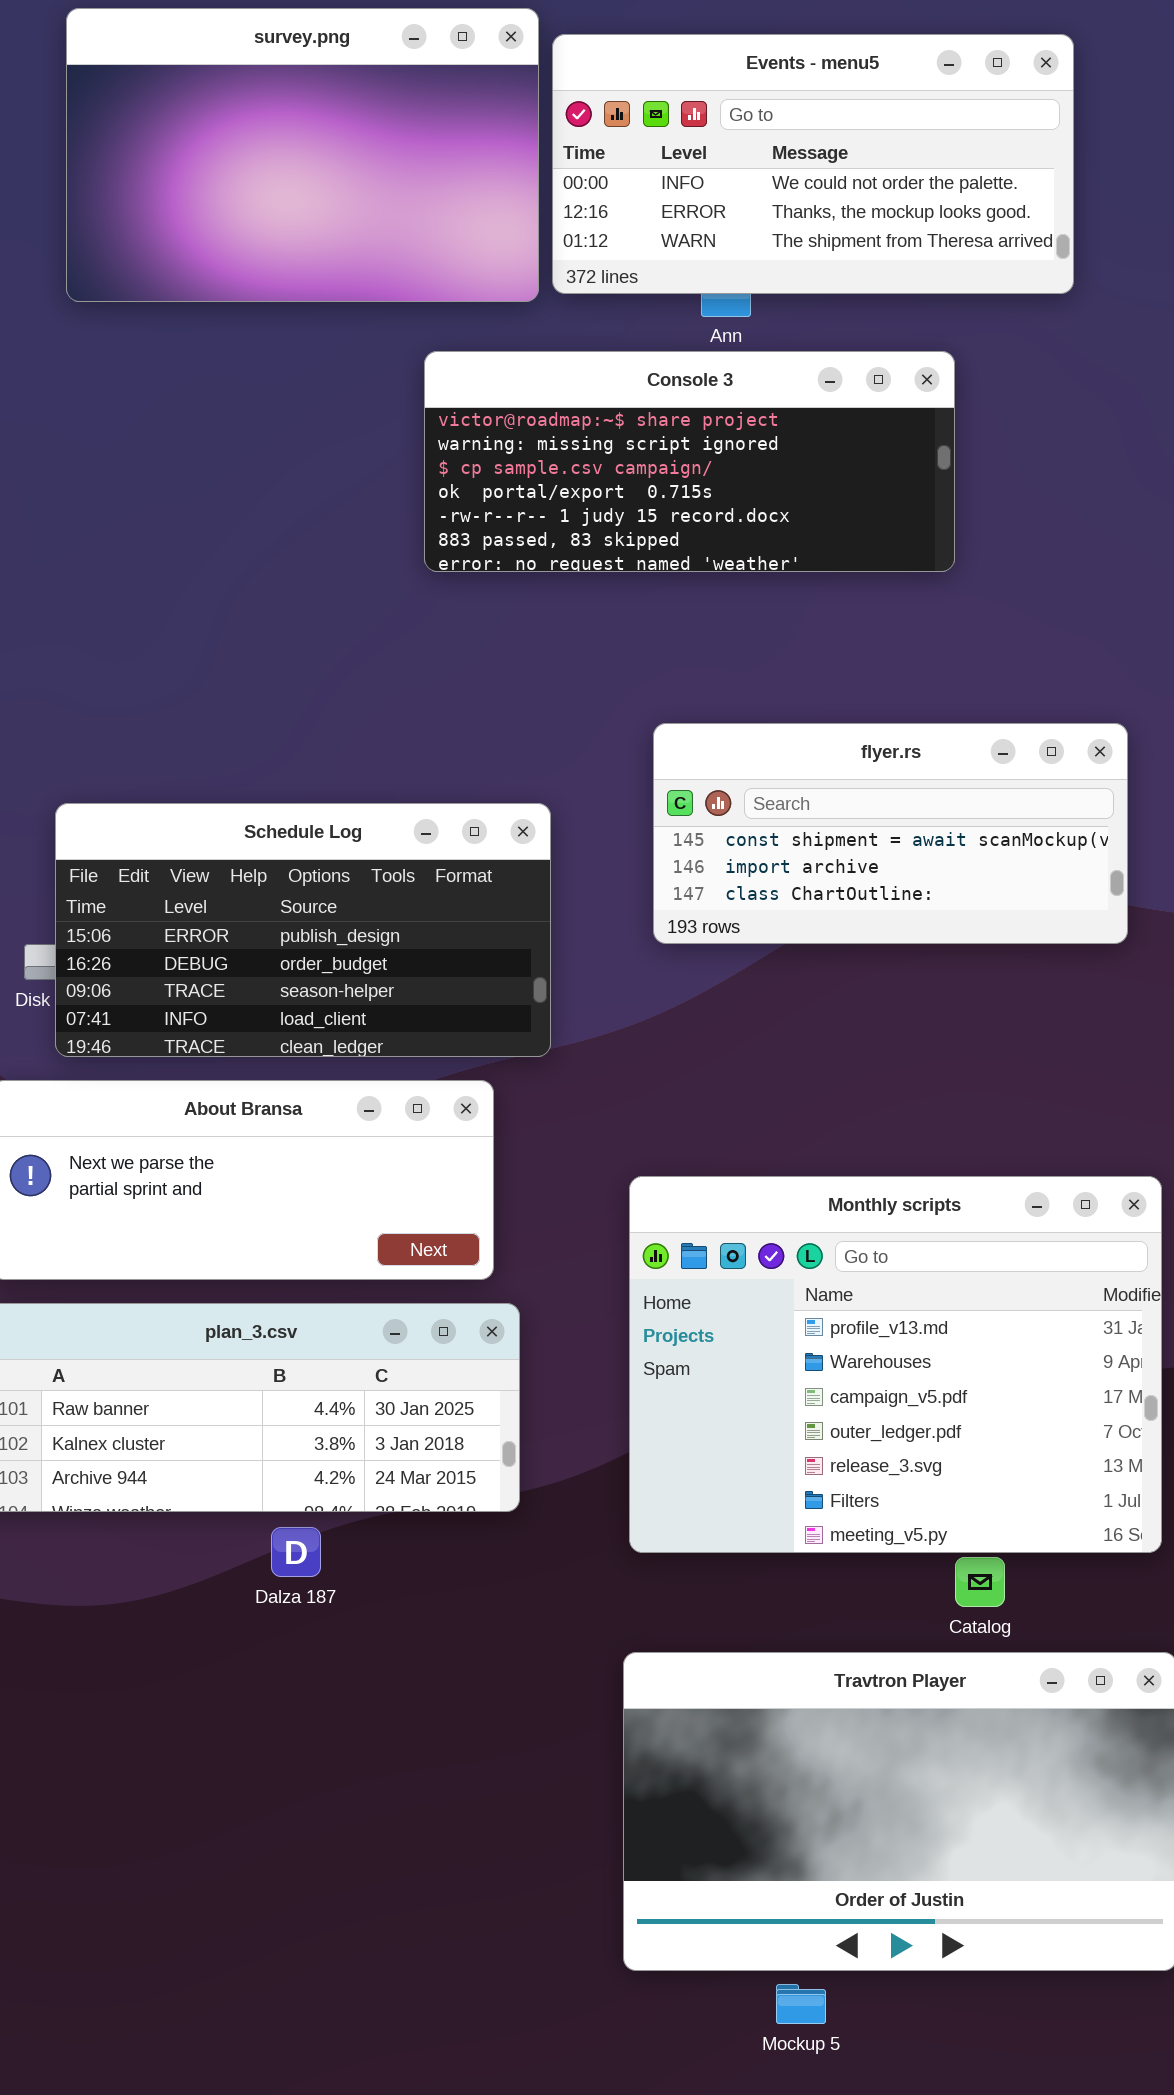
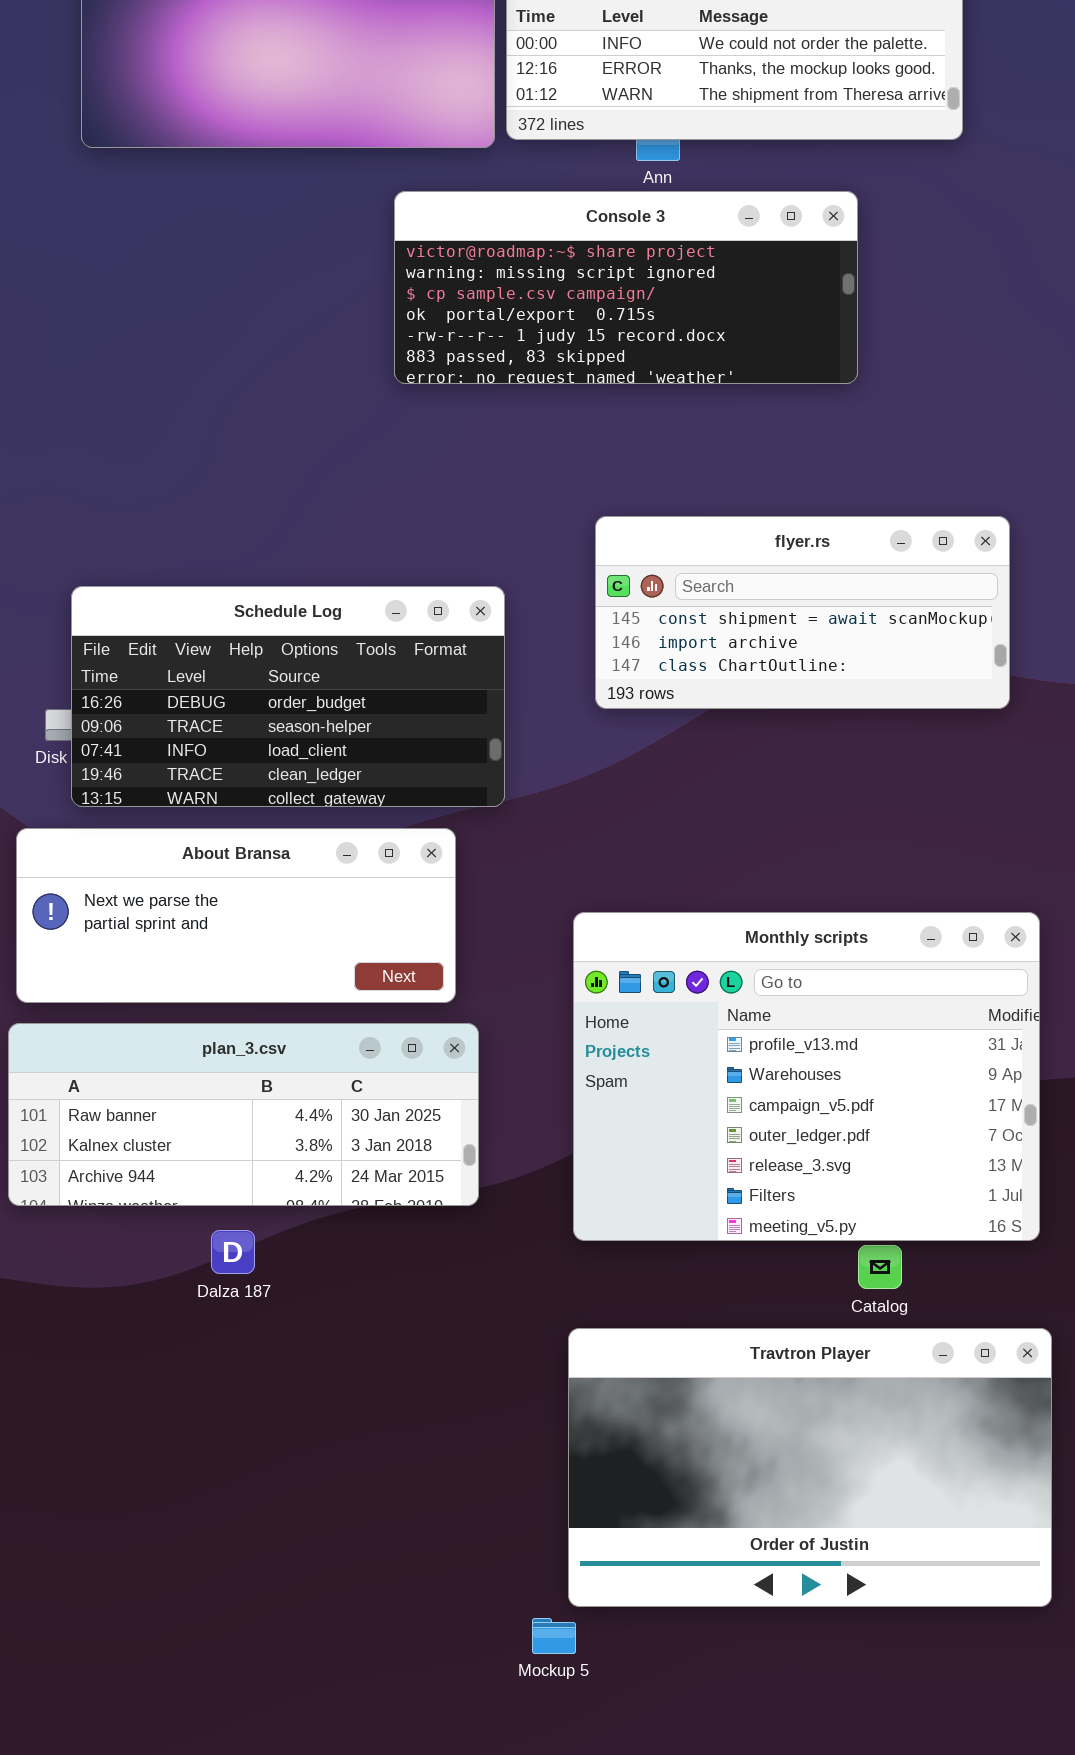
Schedule Log: [55,803,551,1057] -> [71,586,505,807], scrolled down 1 row
Dalza 187: [271,1527,321,1577] -> [211,1230,255,1274], moved
Mockup 5: [776,1984,826,2024] -> [532,1618,576,1654], moved

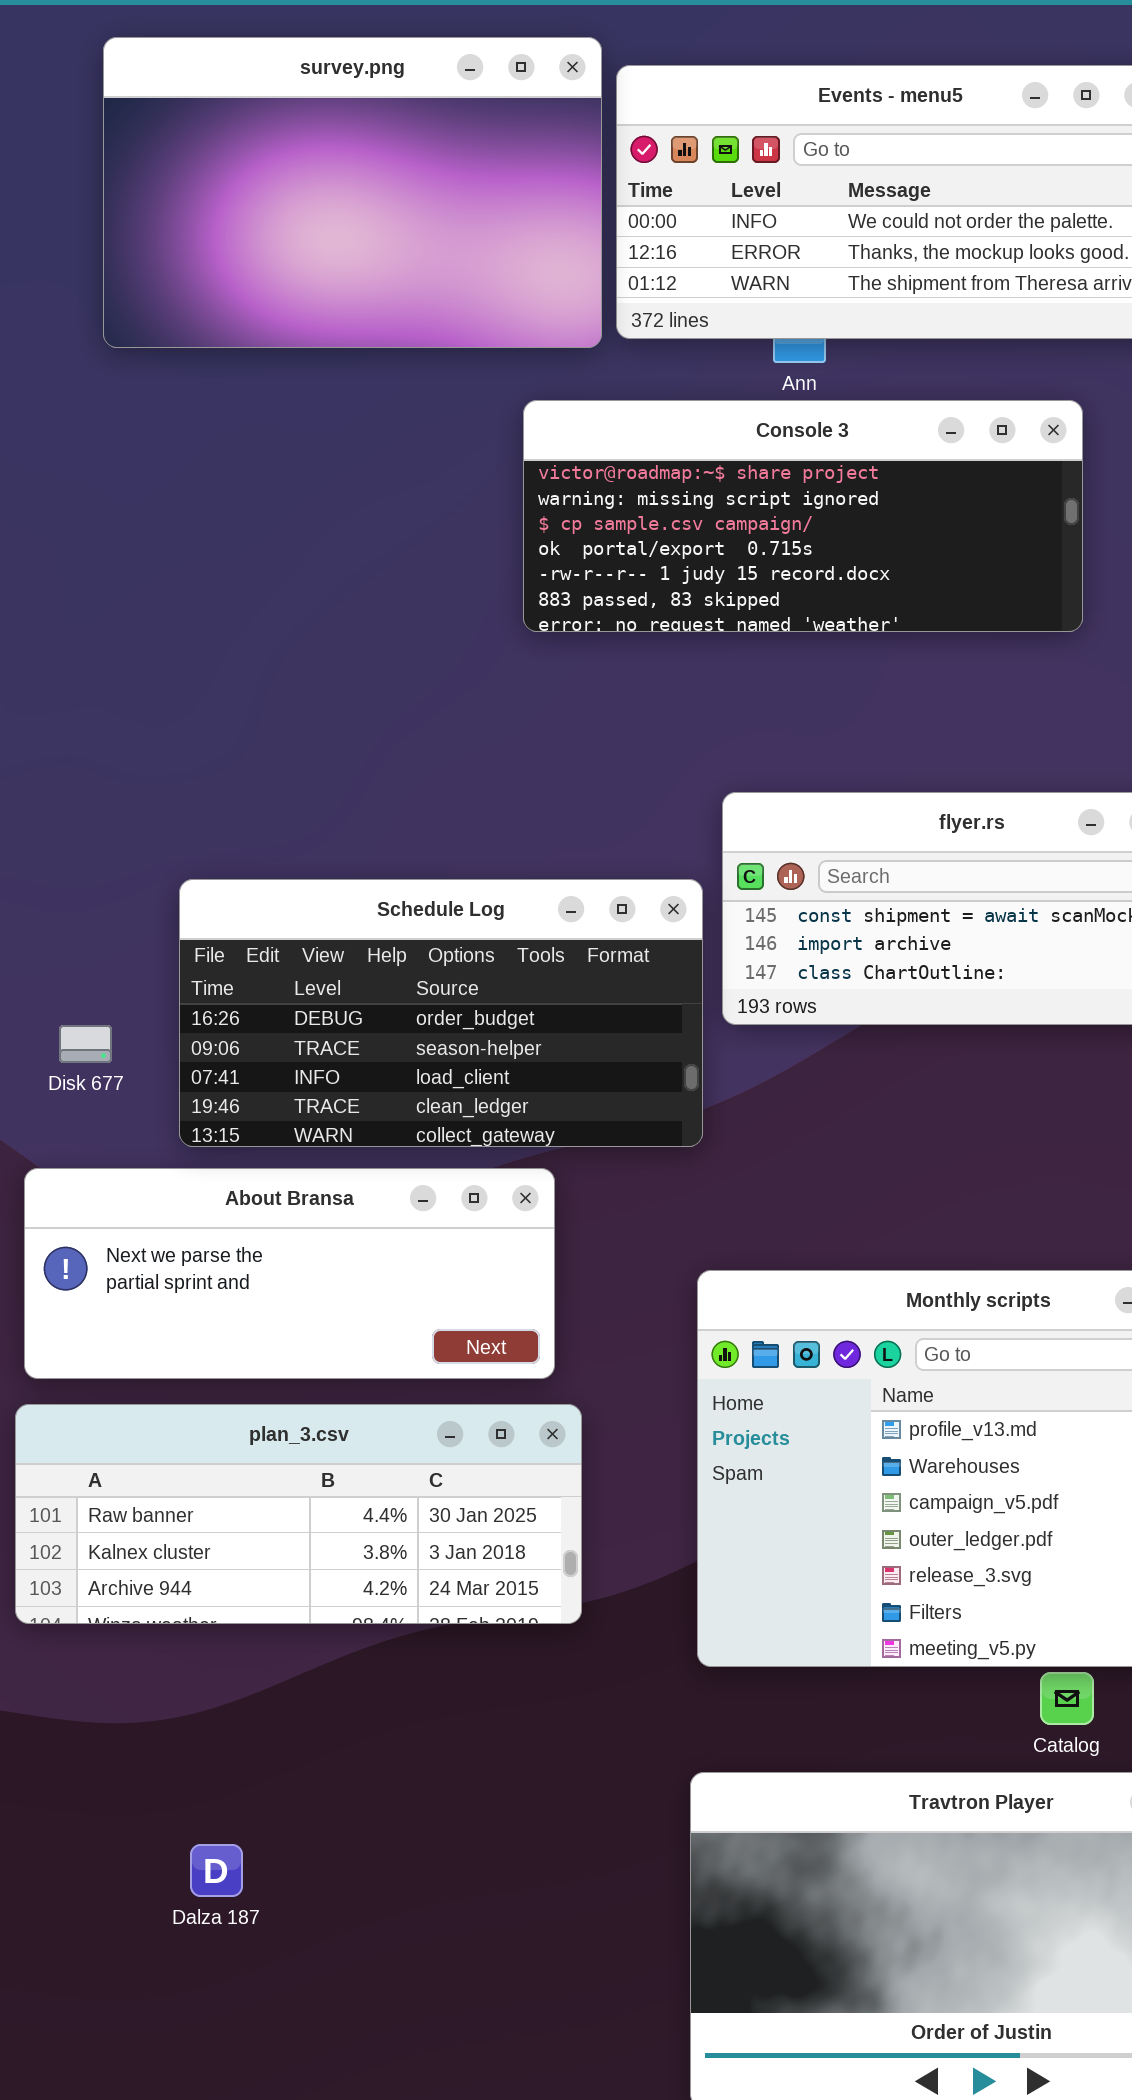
Console 3: [394,191,858,384] -> [523,400,1083,632], moved
Schedule Log: [71,586,505,807] -> [179,879,703,1147], moved
Dalza 187: [211,1230,255,1274] -> [190,1844,243,1897], moved

